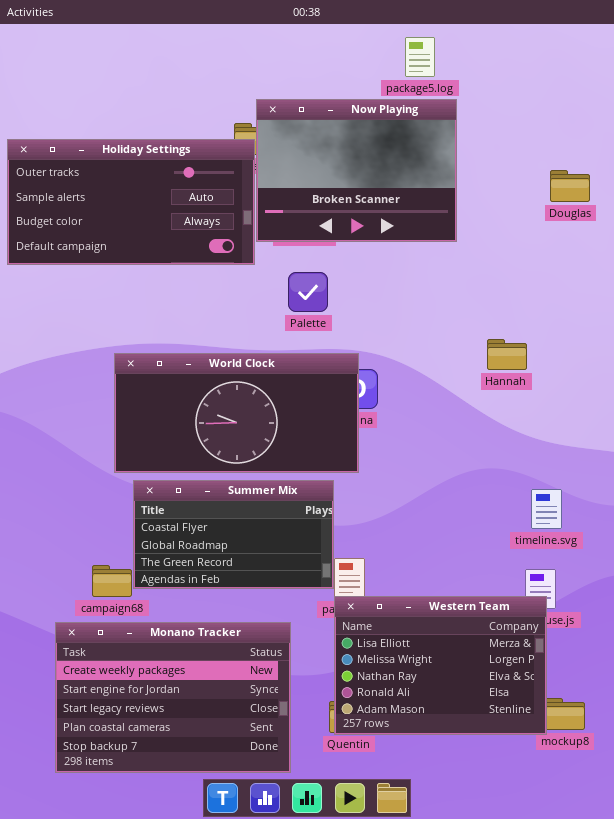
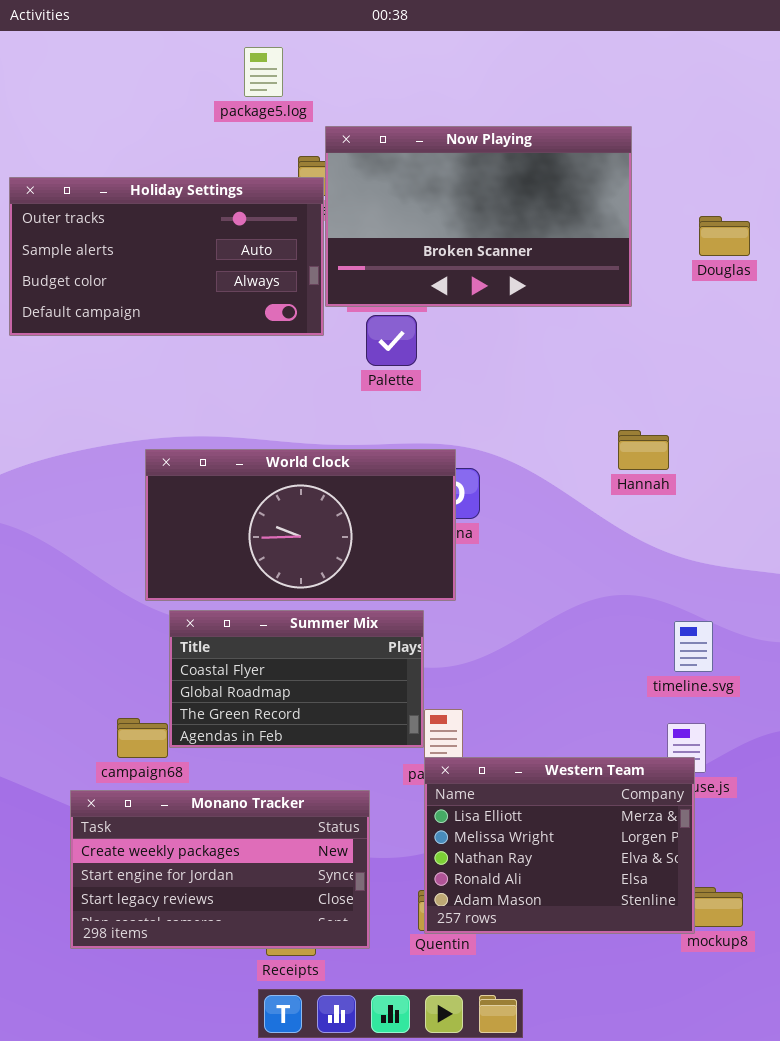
package5.log: [405,37,435,77] -> [244,47,283,97], moved
Now Playing: [256,99,457,242] -> [325,126,632,307], resized
Palette: [288,272,328,312] -> [366,315,417,366], moved
Monano Tracker: [55,622,291,773] -> [70,790,370,949], resized

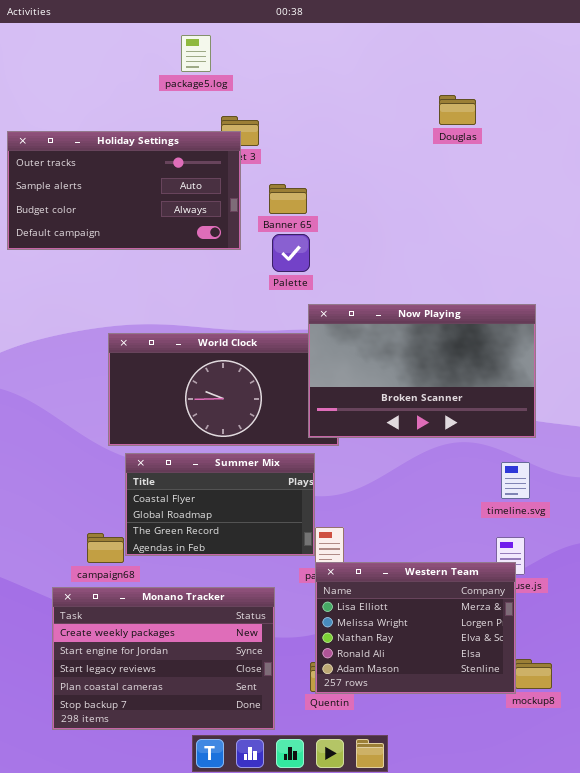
Now Playing: [325,126,632,307] -> [308,304,536,438], moved
Douglas: [699,216,750,256] -> [439,95,476,125], moved
Monano Tracker: [70,790,370,949] -> [52,587,275,730], resized

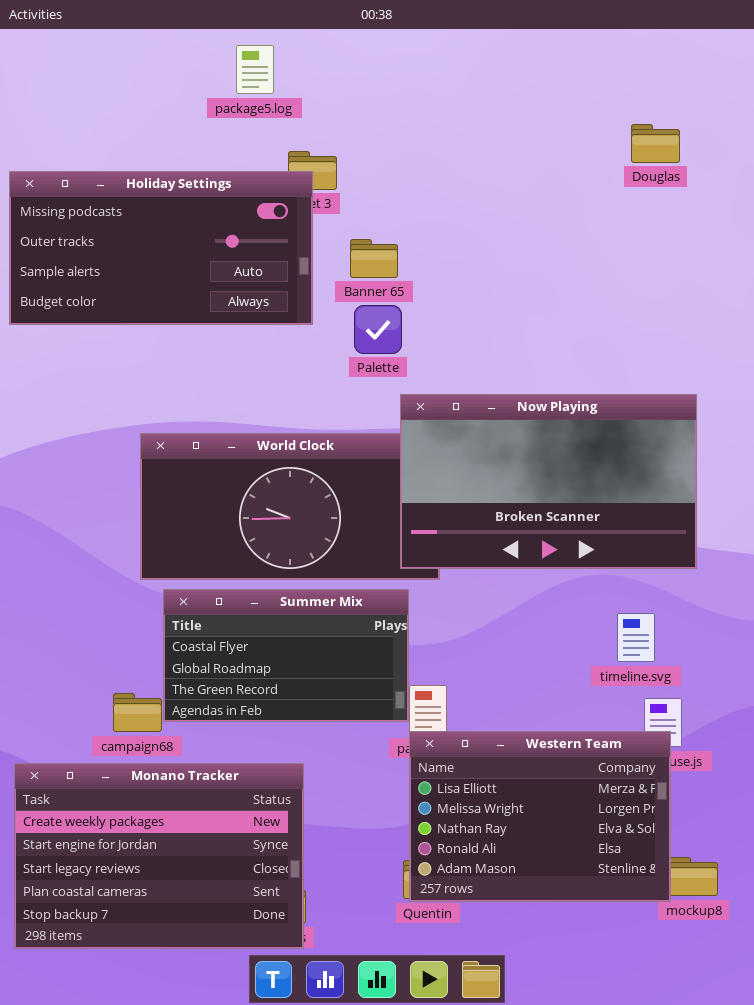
Douglas: [439,95,476,125] -> [631,124,680,163], moved
Holiday Settings: [7,131,241,250] -> [9,171,313,325], scrolled up 1 row
timeline.svg: [501,462,530,499] -> [617,613,655,662], moved
Monano Tracker: [52,587,275,730] -> [14,763,304,949], moved

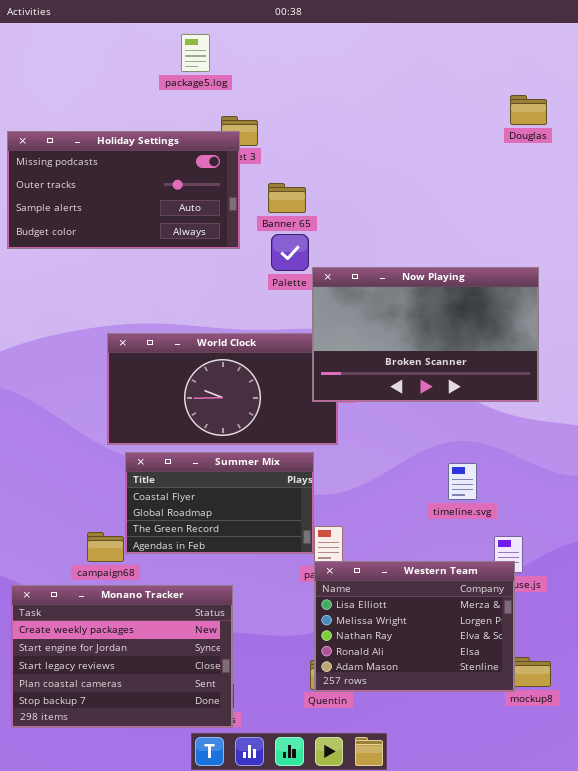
Douglas: [631,124,680,163] -> [510,95,547,125], moved
Now Playing: [400,394,697,569] -> [312,267,539,402], moved
timeline.svg: [617,613,655,662] -> [448,463,477,500], moved

